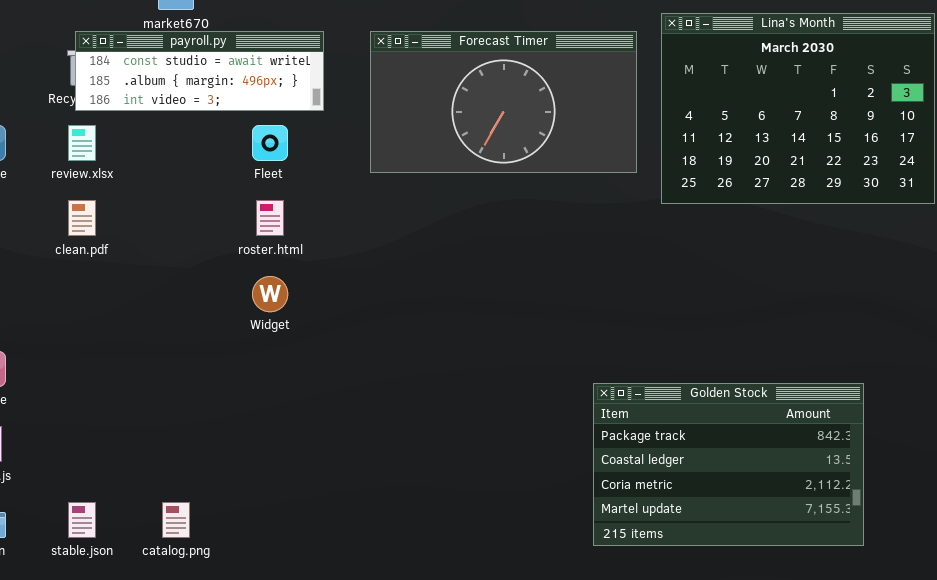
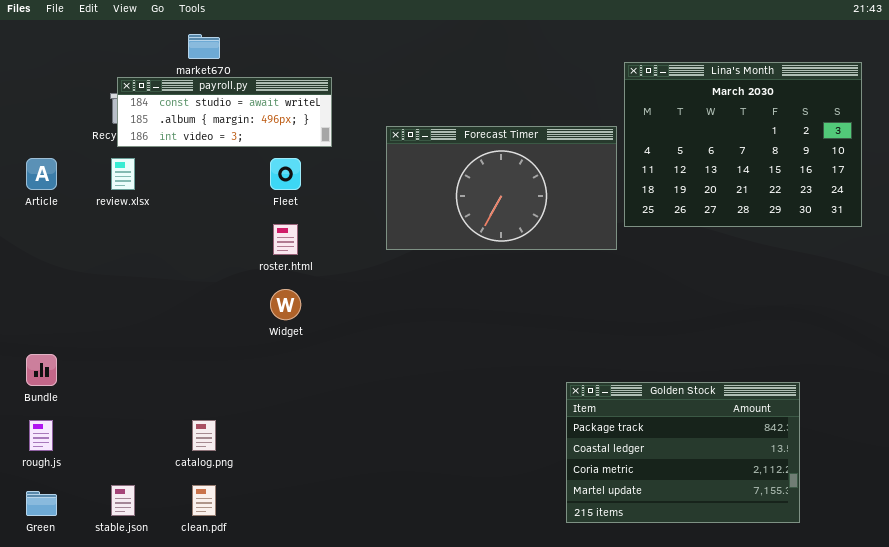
Forecast Timer: [370,31,637,173] -> [386,126,617,250], moved
clean.pdf: [68,200,96,236] -> [192,485,216,516], moved
catalog.png: [162,502,190,538] -> [192,420,216,451], moved

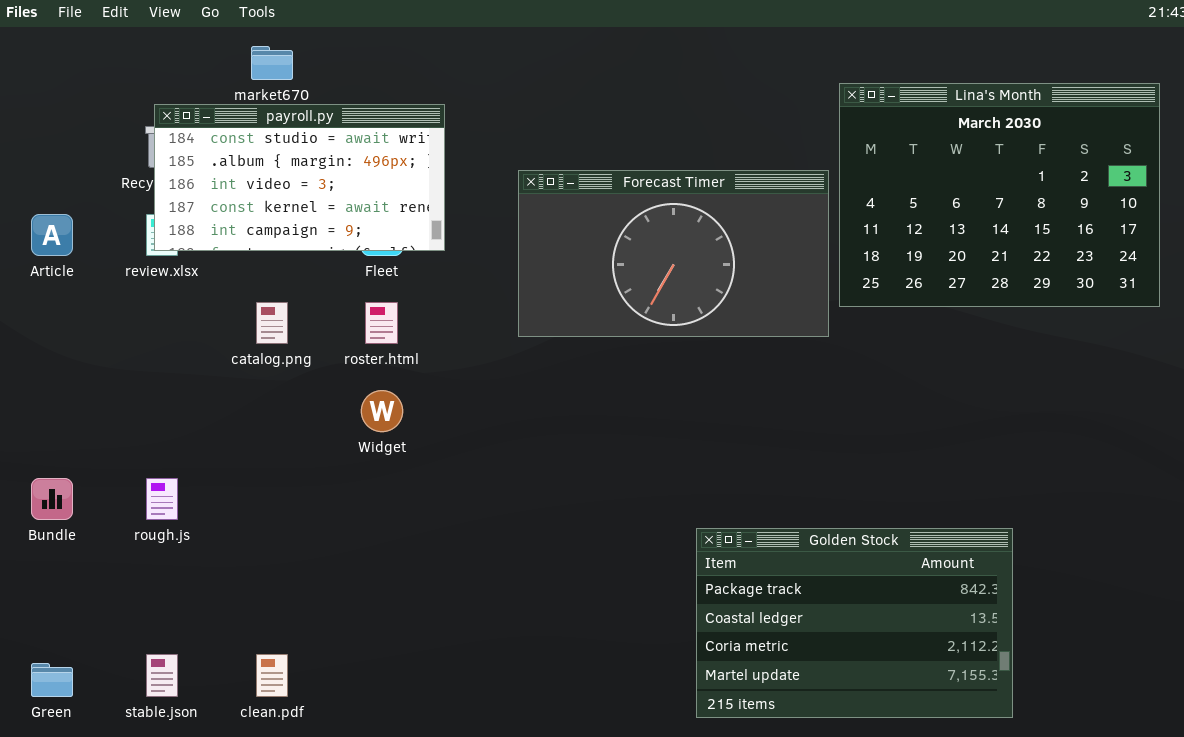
payroll.py: [117,77,332,147] -> [154,104,445,251], resized
Golden Stock: [566,382,800,523] -> [696,528,1013,718], moved
rough.js: [29,420,53,451] -> [146,478,178,520], moved
catalog.png: [192,420,216,451] -> [256,302,288,344], moved

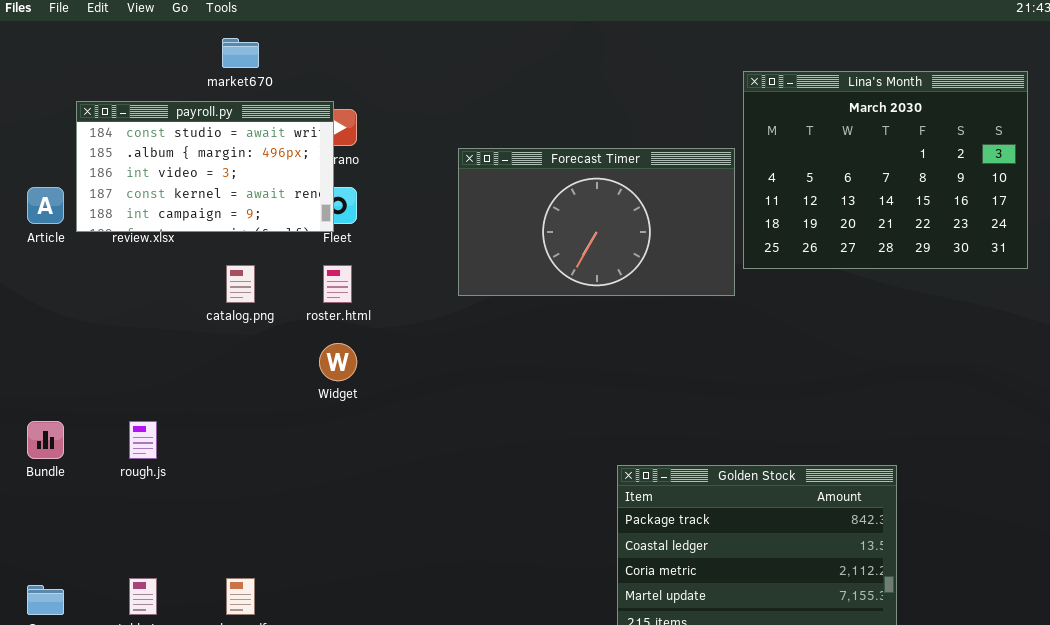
payroll.py: [154,104,445,251] -> [76,101,334,232], moved

